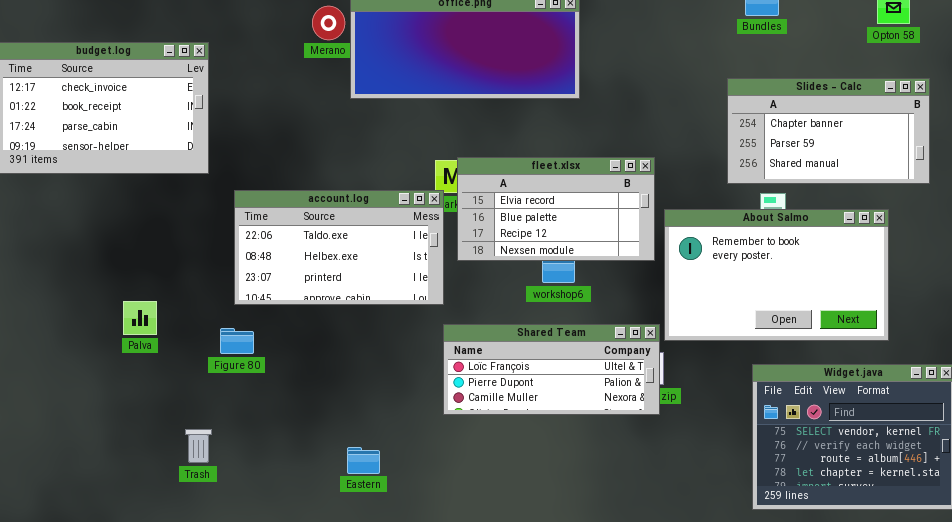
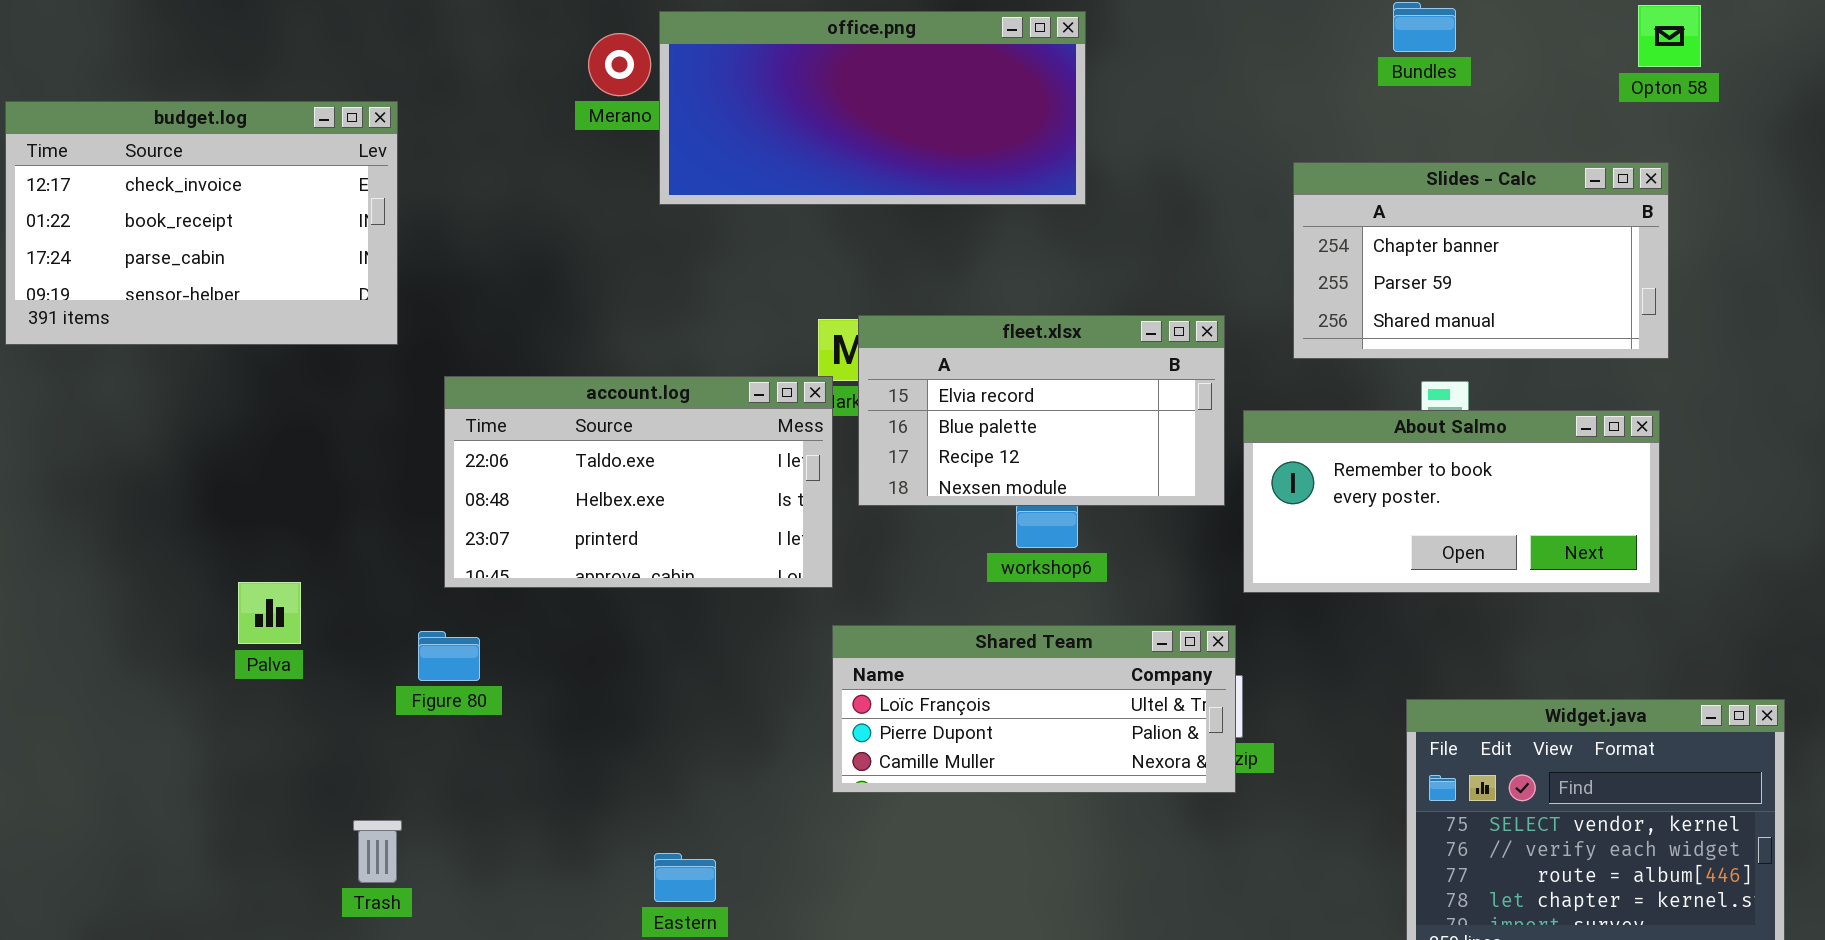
Slides - Calc: [727,78,930,184] -> [1293,162,1669,359], moved
About Salmo: [664,209,889,341] -> [1243,410,1660,593], resized

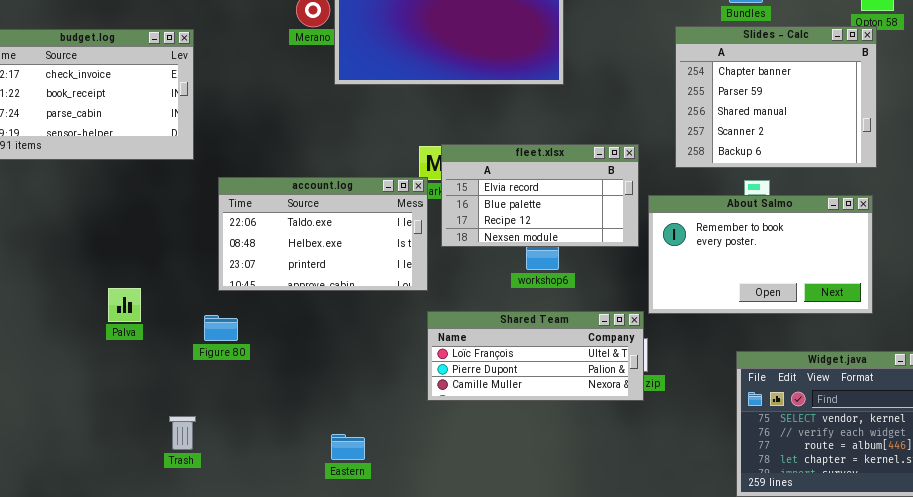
Slides - Calc: [1293,162,1669,359] -> [675,26,877,168], resized
About Salmo: [1243,410,1660,593] -> [648,195,873,314], resized

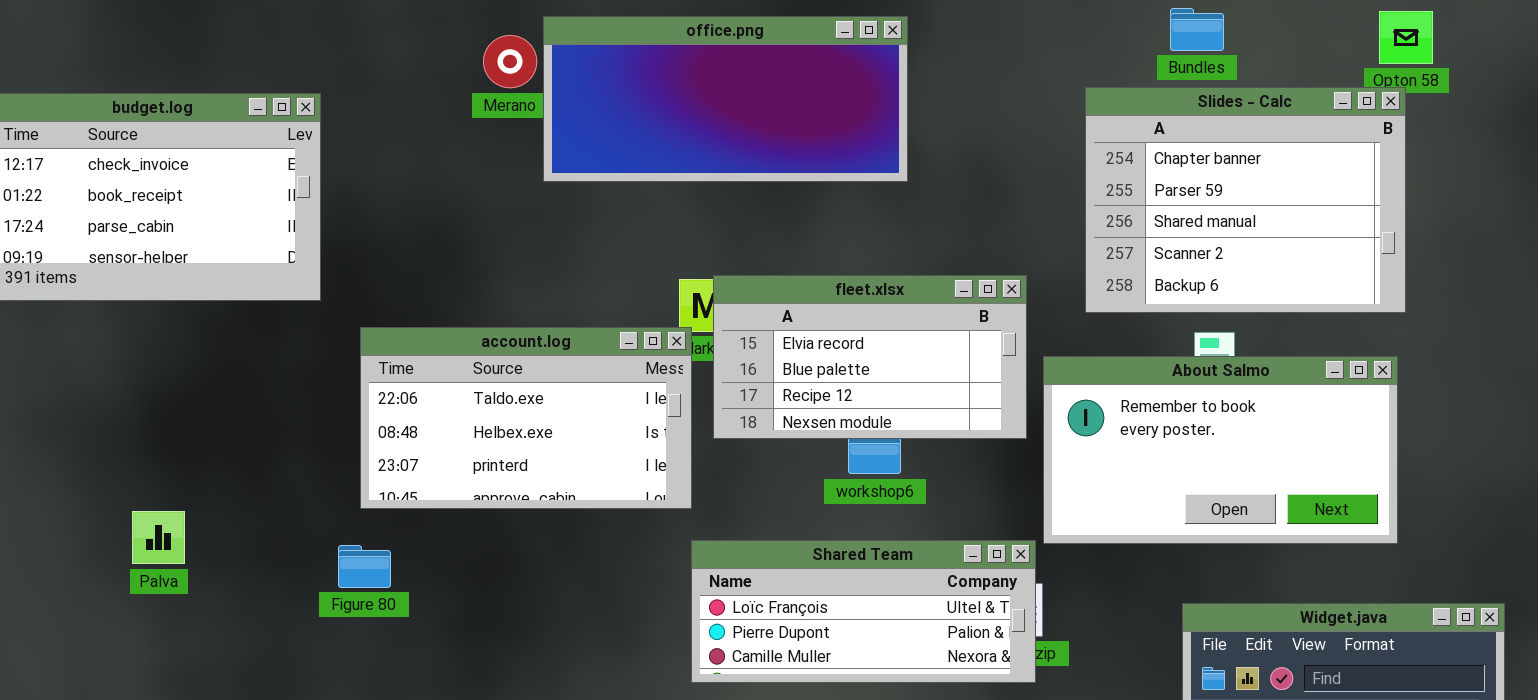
Palva: [108,288,141,322] -> [132,511,185,564], moved

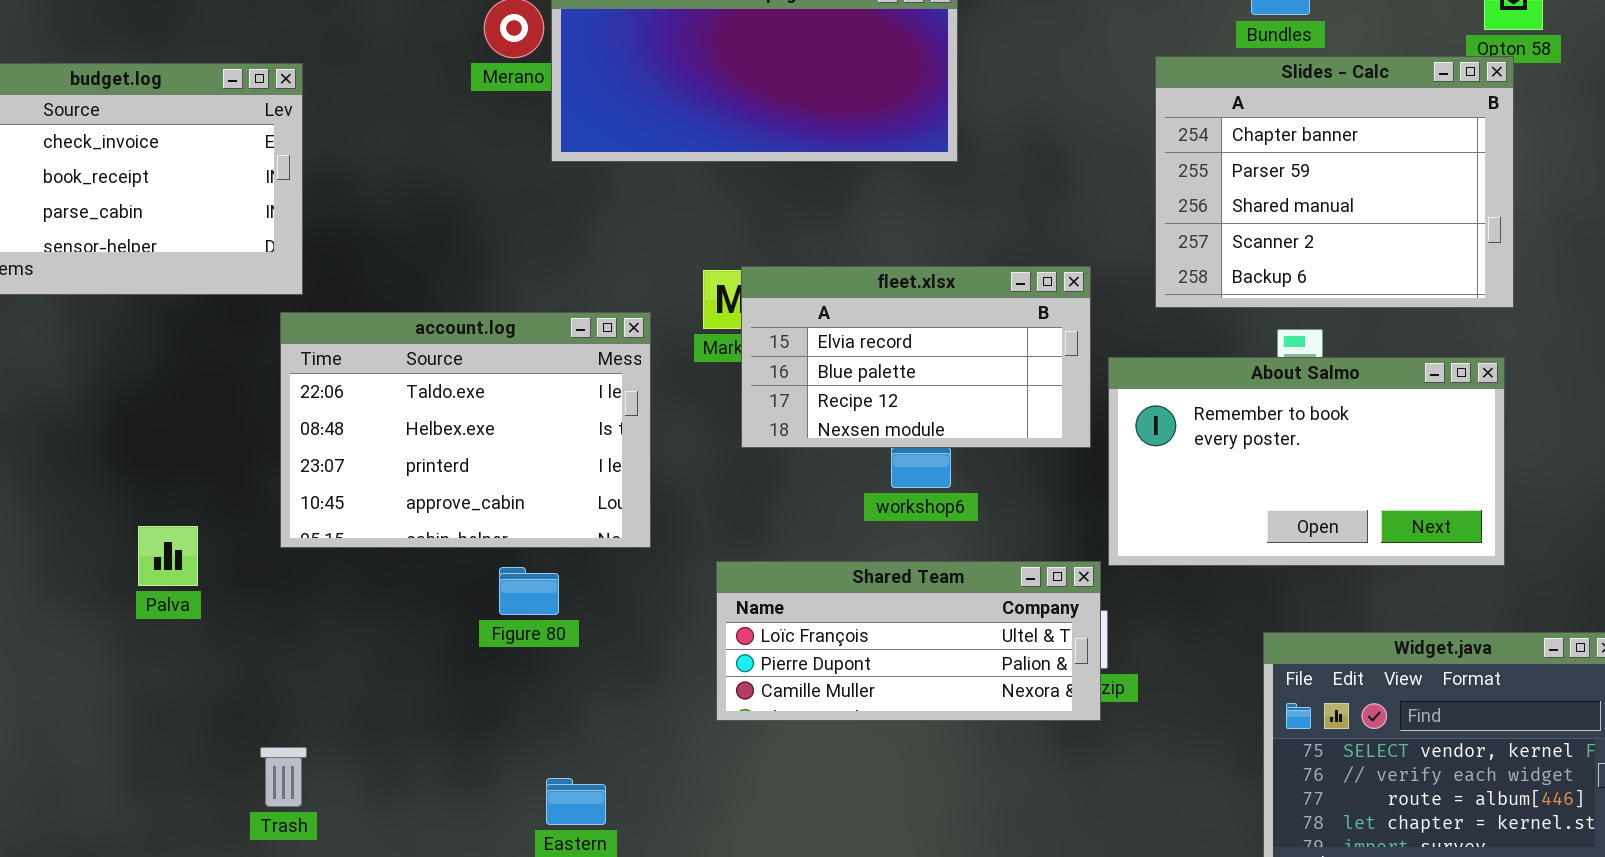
account.log: [360,327,692,509] -> [280,312,651,548], moved, resized
Palva: [132,511,185,564] -> [138,526,198,586], moved
Figure 80: [338,545,391,588] -> [499,567,559,615], moved

